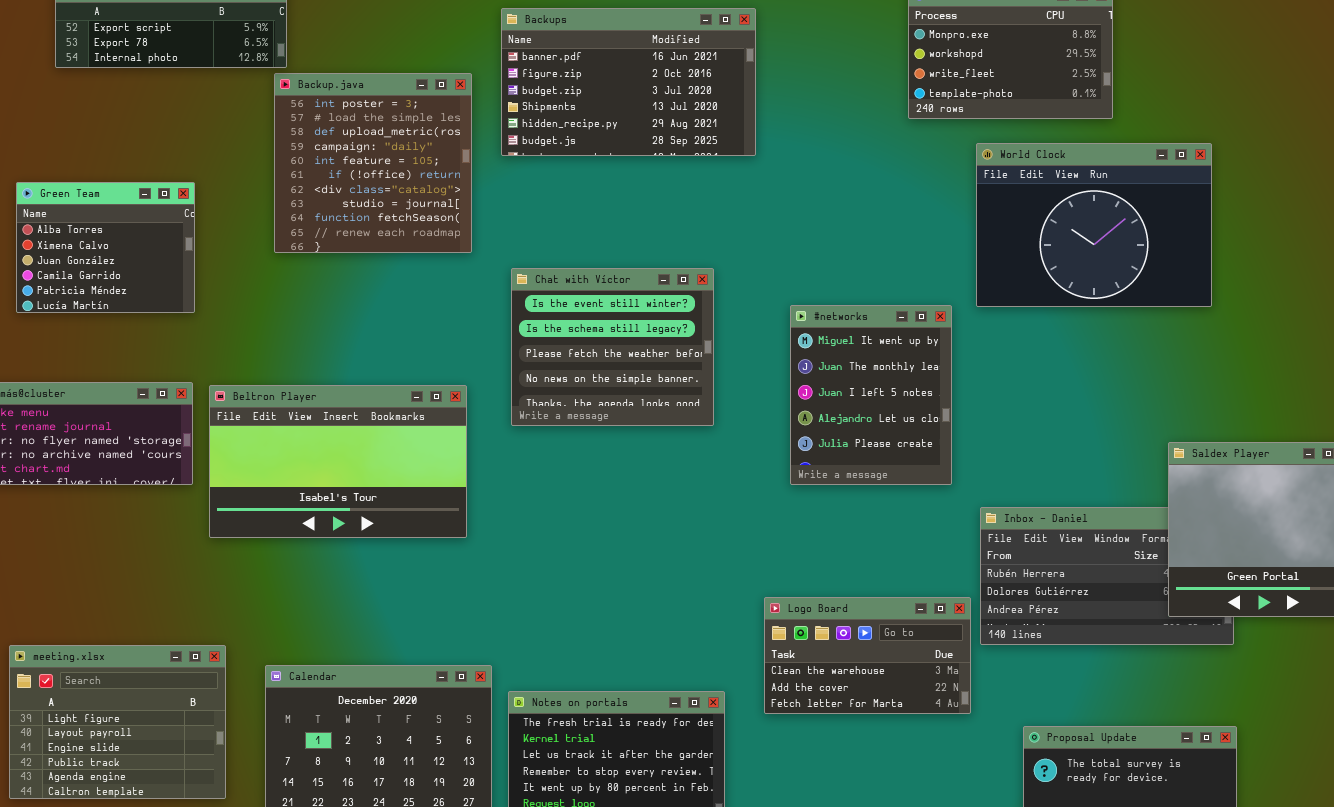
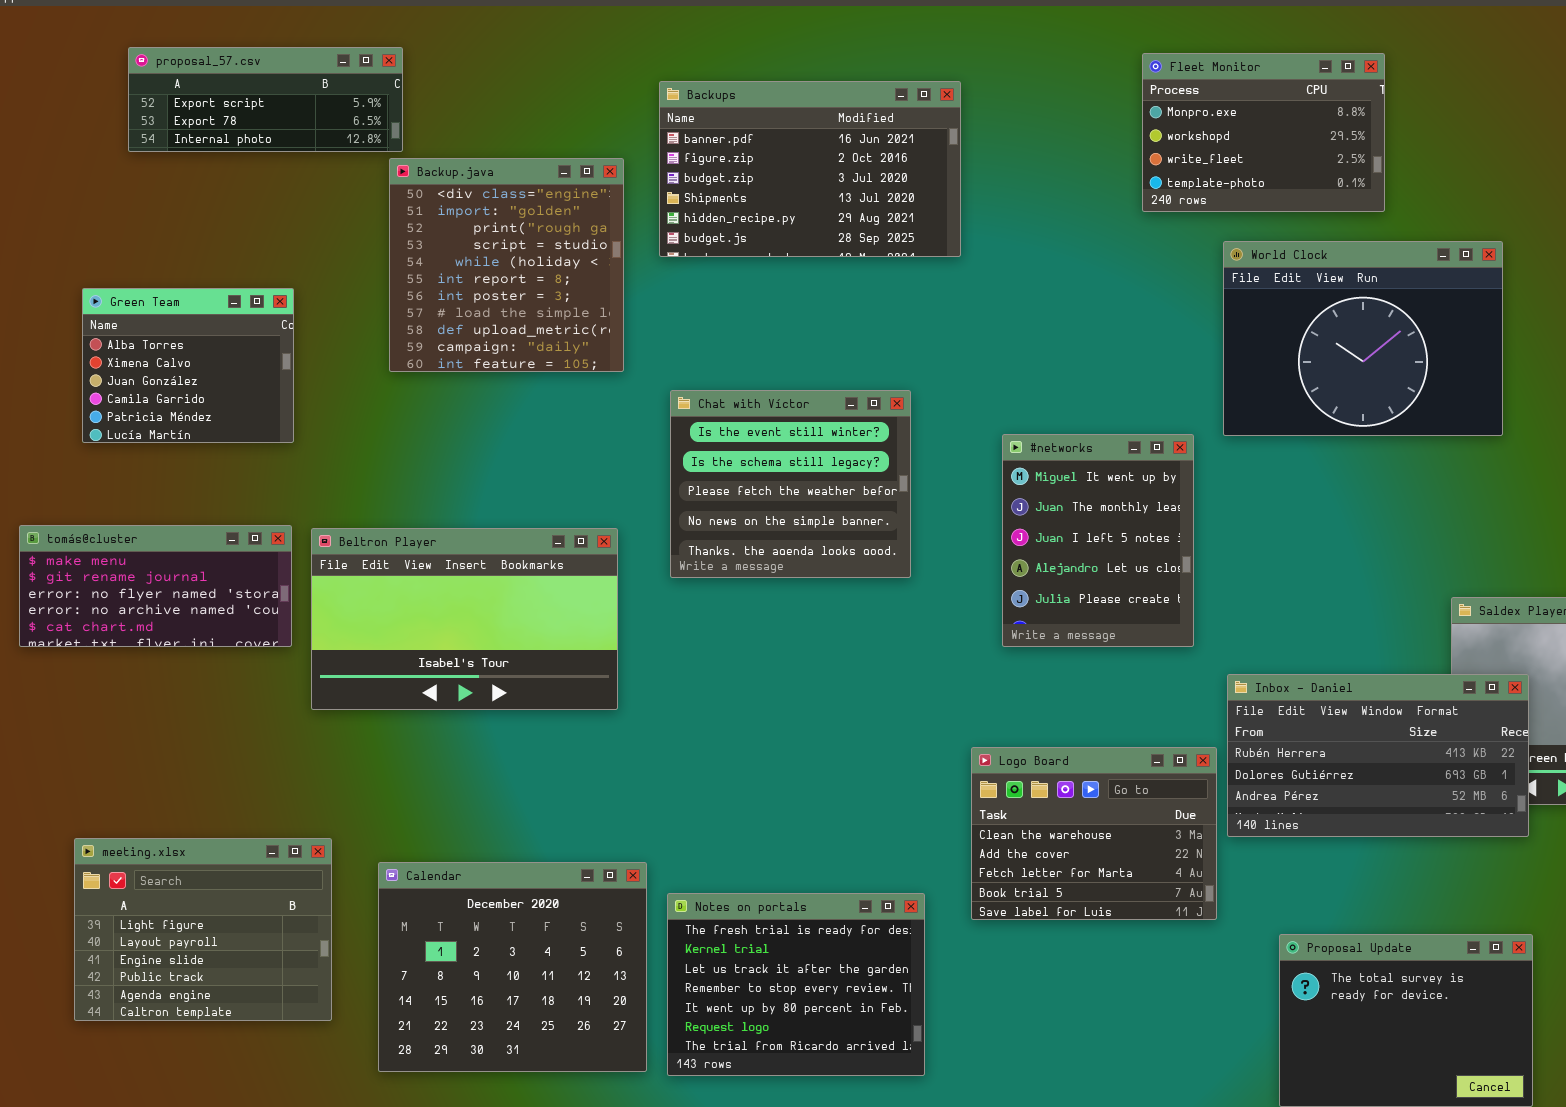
Backup.java: [274,73,472,253] -> [389,158,624,372], scrolled up 6 rows
Inbox - Daniel: [980,507,1234,645] -> [1227,674,1529,837], raised
Logo Board: [764,597,971,714] -> [971,747,1217,920], resized

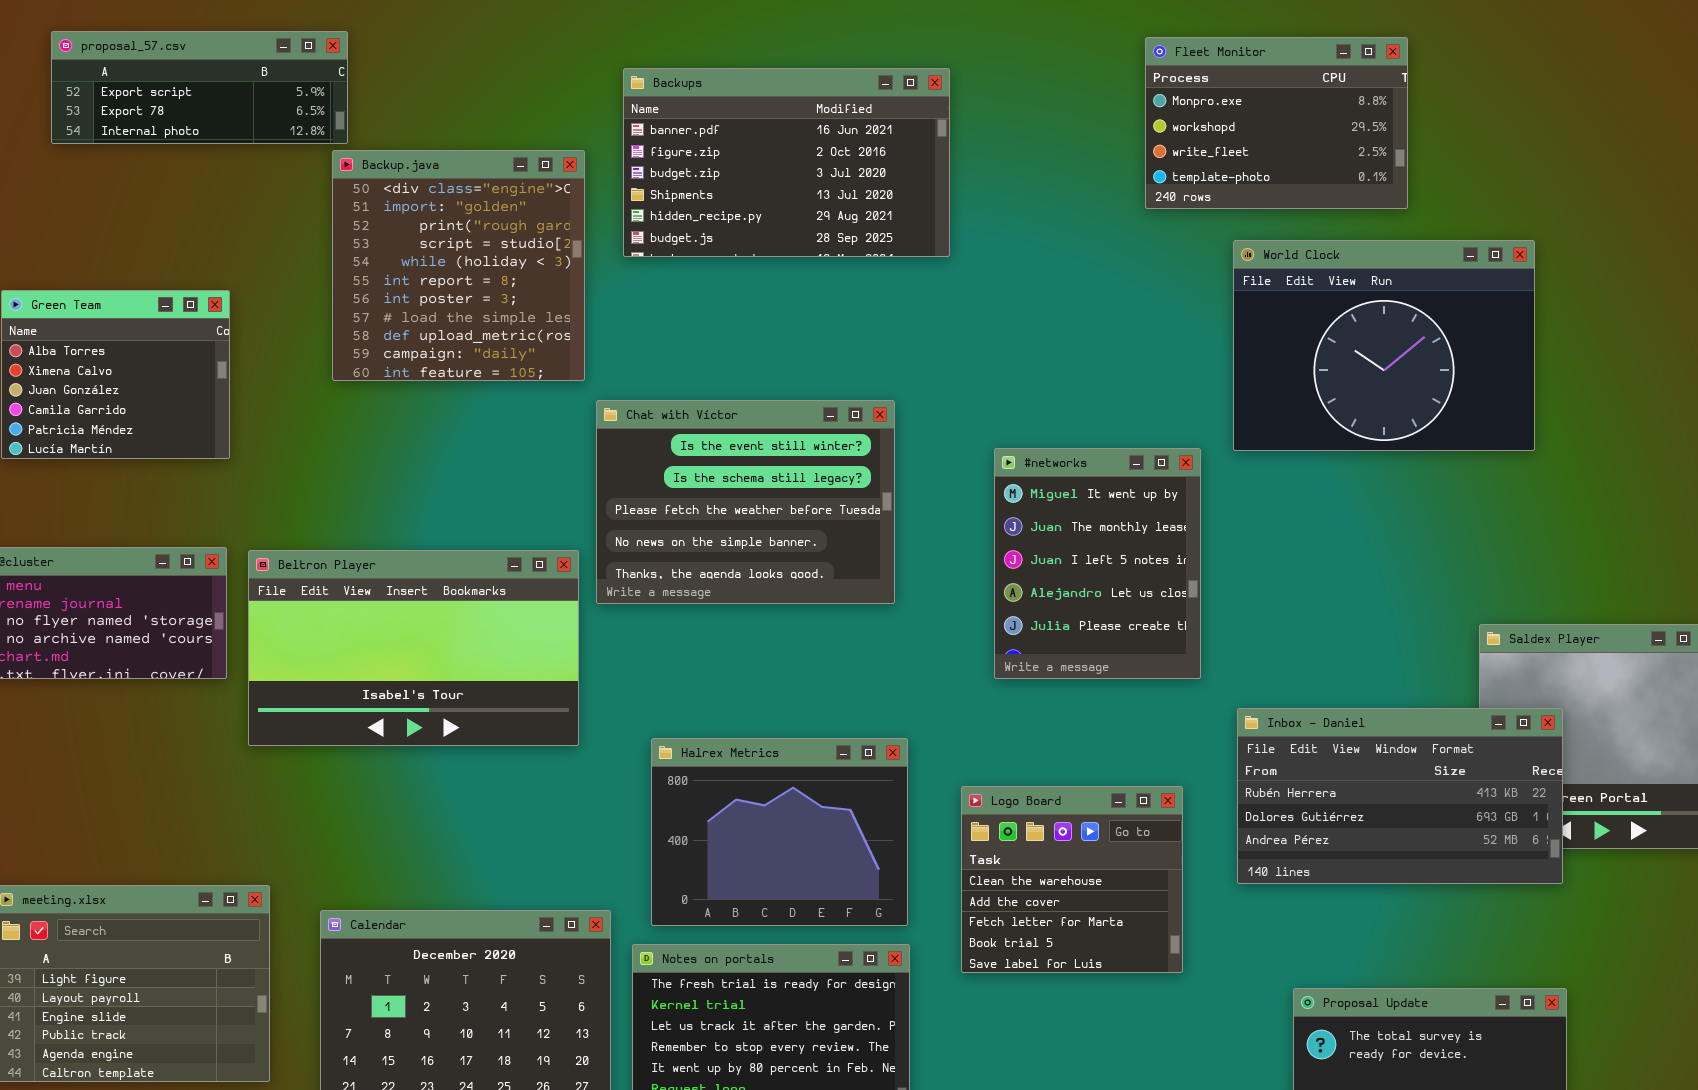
Chat with Víctor: [670,390,911,578] -> [596,400,895,604], resized
Halrex Metrics: none -> [651,738,908,926], opened
Logo Board: [971,747,1217,920] -> [961,786,1183,973], resized

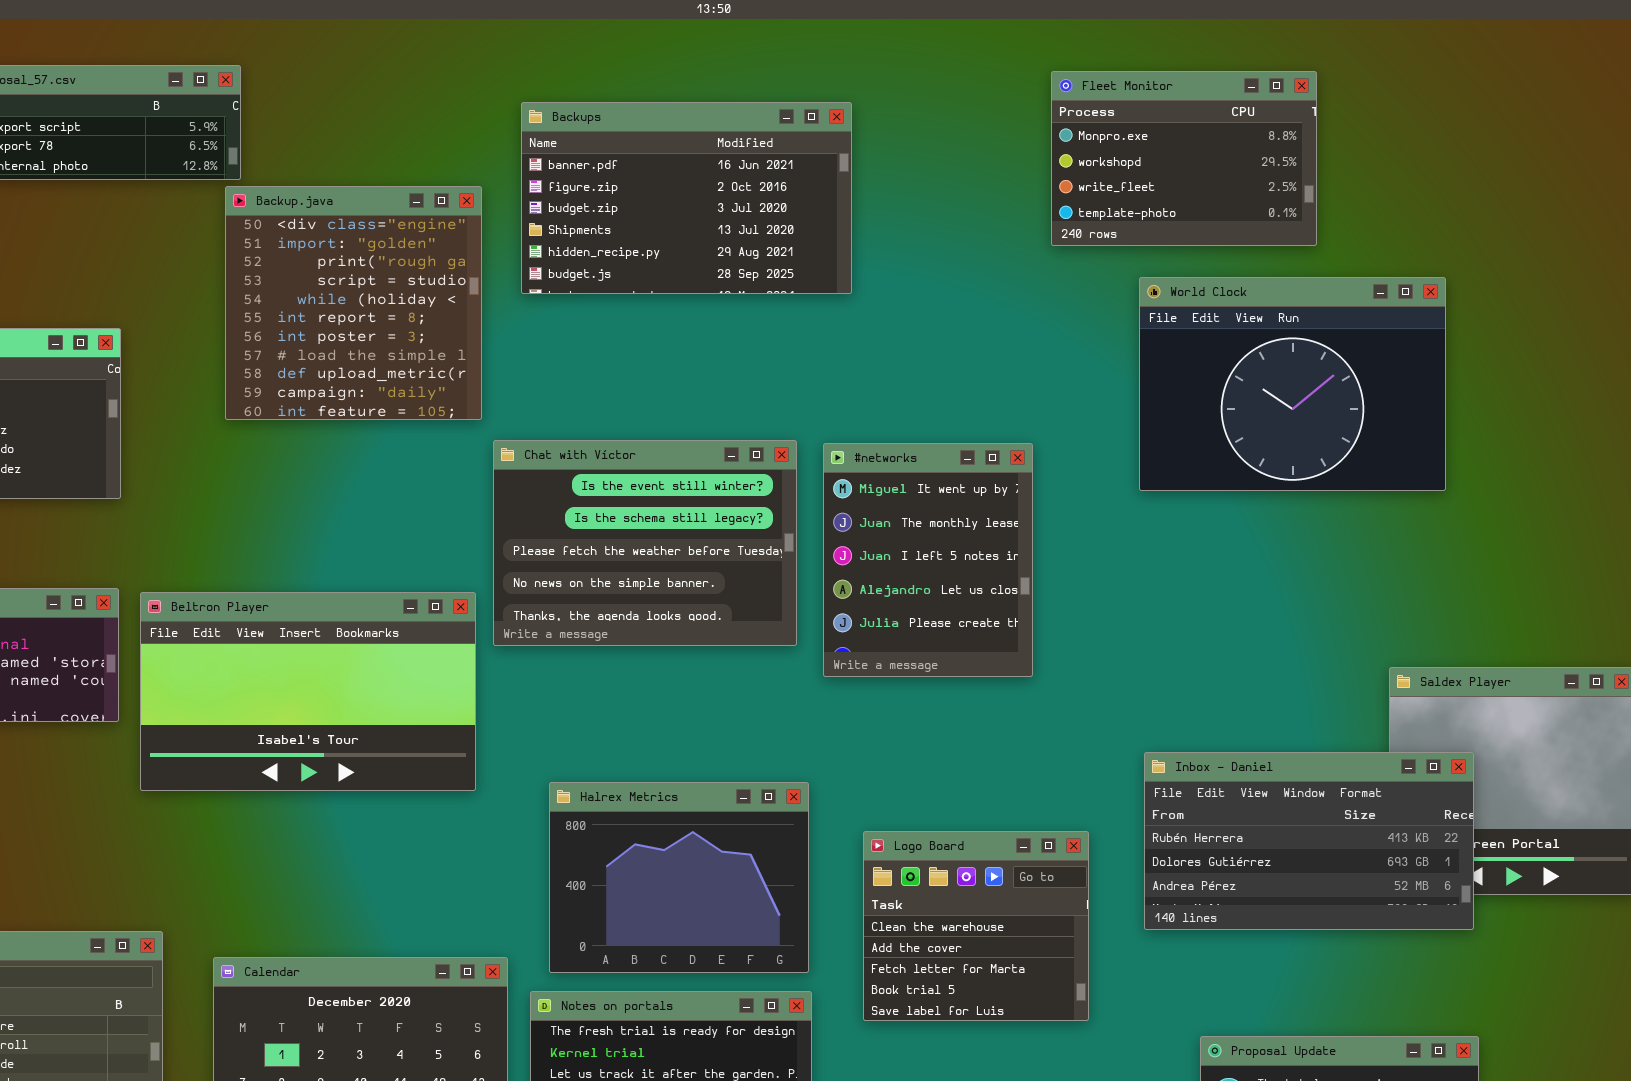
#networks: [994,448,1201,679] -> [823,443,1033,677], moved

